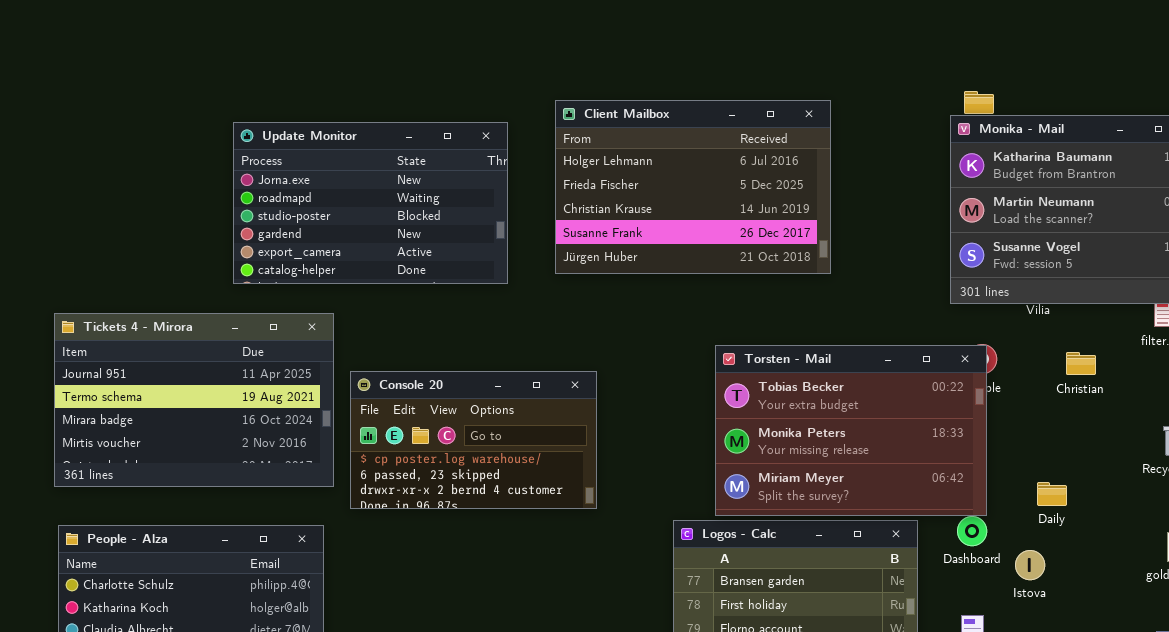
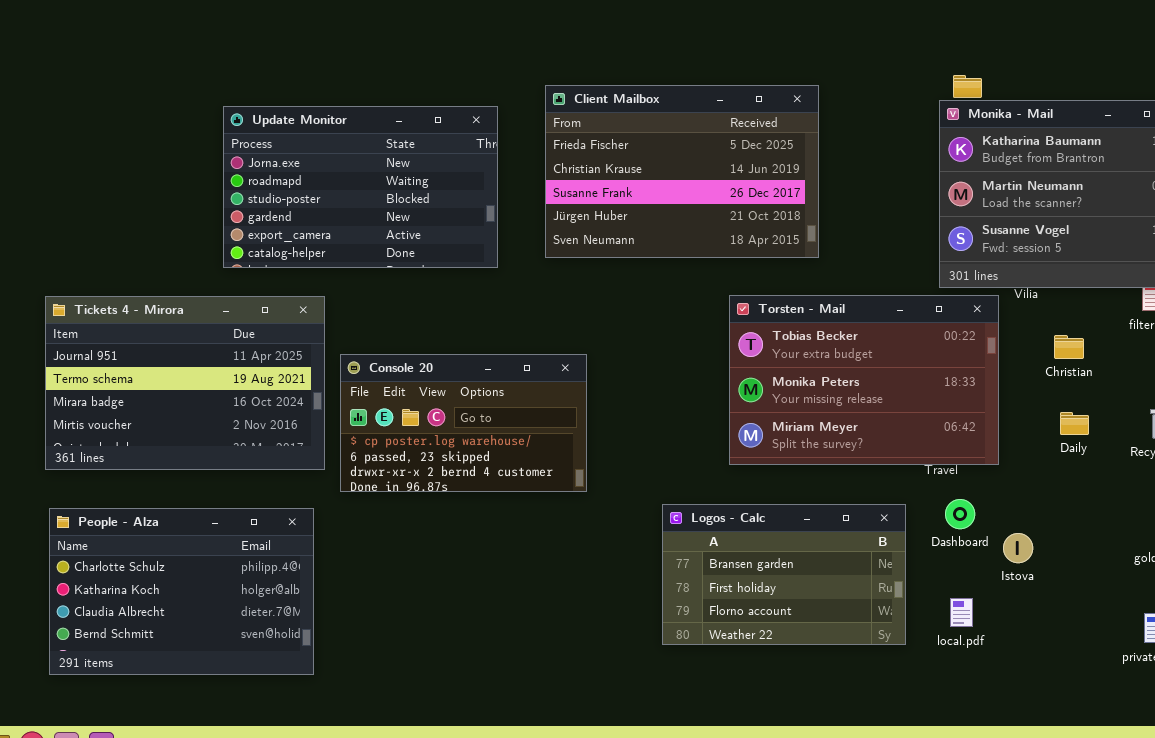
Client Mailbox: [555,100,831,274] -> [545,85,819,258], scrolled down 1 row
Torsten - Mail: [715,345,987,516] -> [729,295,999,465], moved
Daily: [1037,482,1067,506] -> [1060,412,1089,435], moved

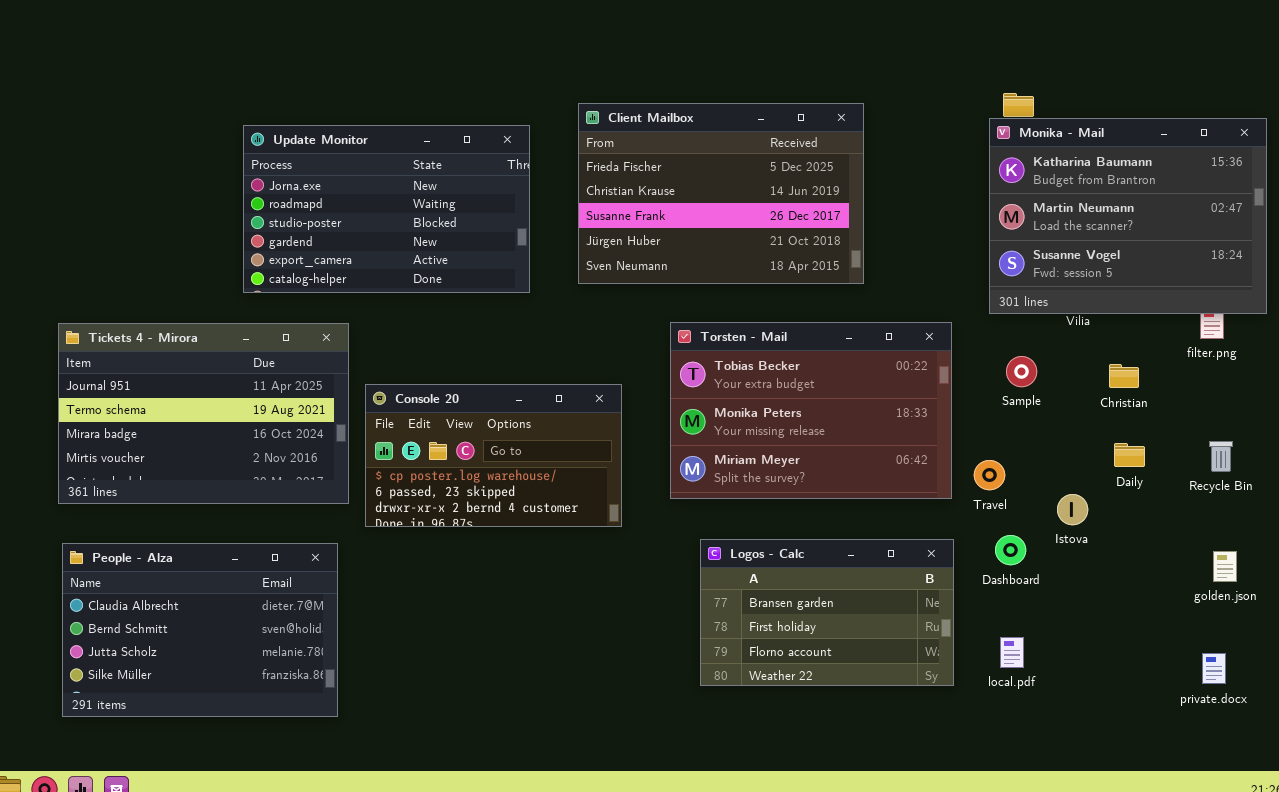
Torsten - Mail: [729,295,999,465] -> [670,322,952,499], moved
People - Alza: [49,508,314,675] -> [62,543,338,717], scrolled down 2 rows
Istova: [1003,533,1033,563] -> [1057,494,1088,525], moved

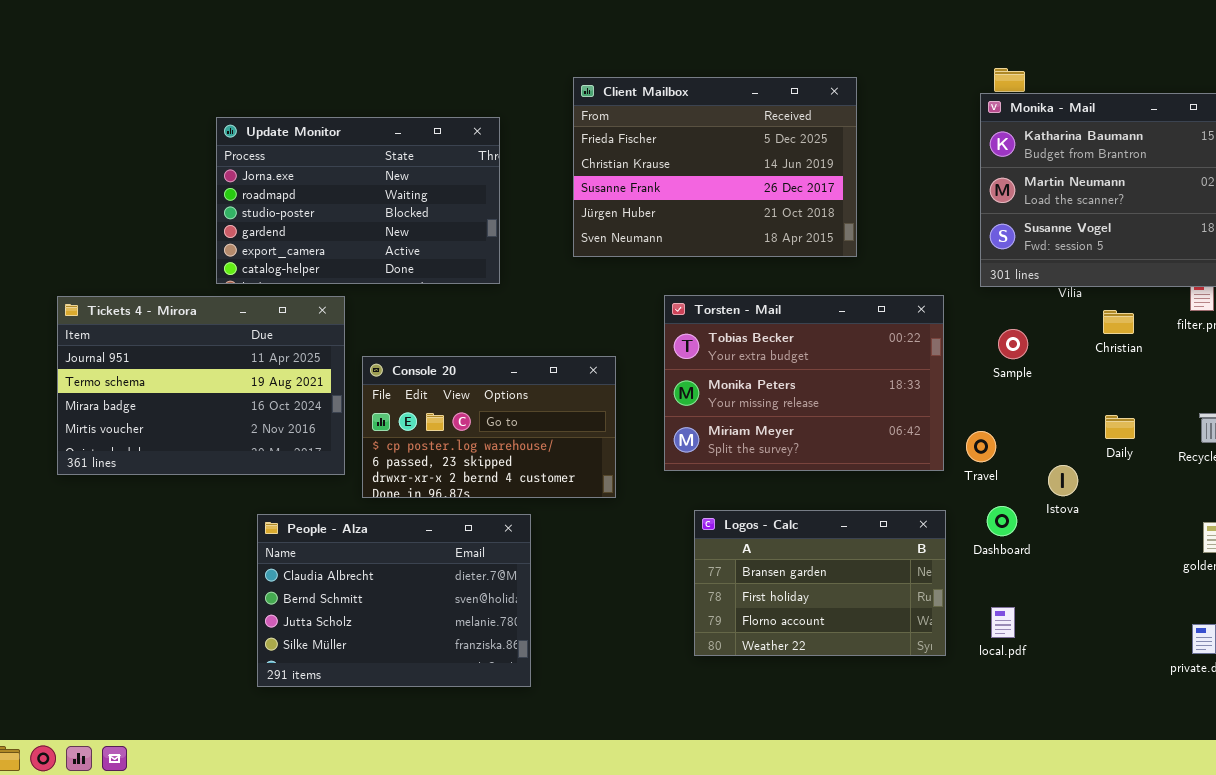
Update Monitor: [243,125,530,293] -> [216,117,500,284], moved
Christian: [1109,364,1139,388] -> [1103,310,1134,334], moved
People - Alza: [62,543,338,717] -> [257,514,531,687], moved

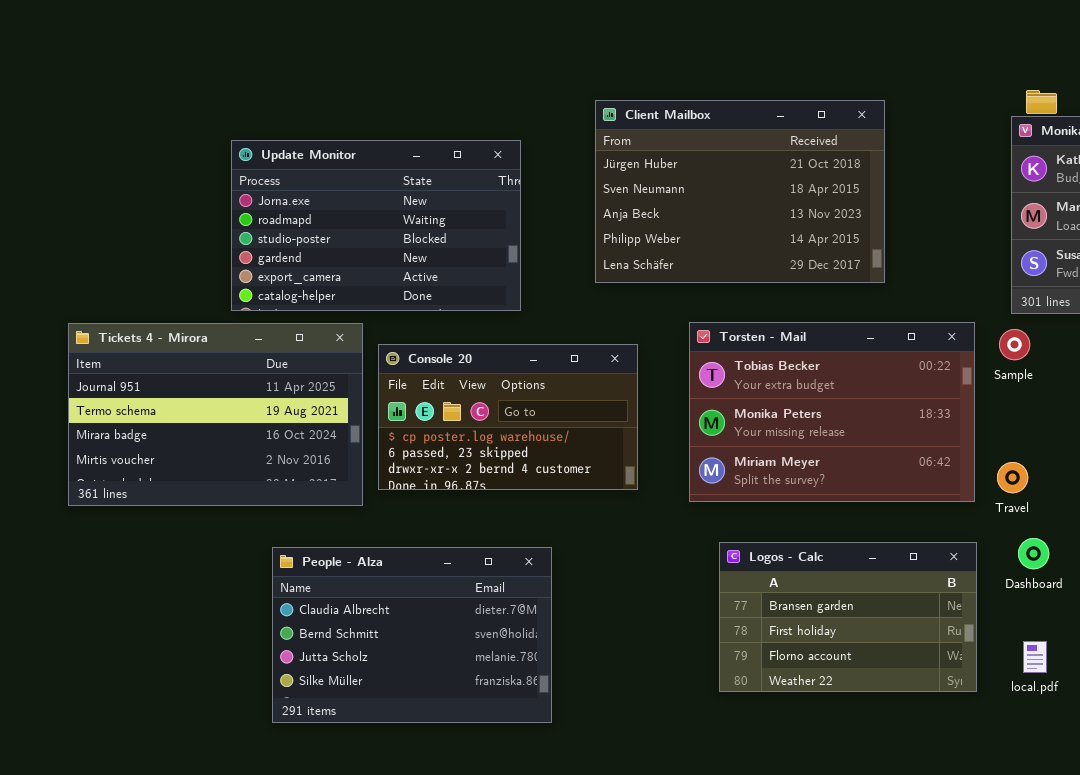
Client Mailbox: [573,77,857,257] -> [595,100,885,283], scrolled down 3 rows
Sample: [998,329,1028,359] -> [999,329,1030,360], moved
Console 20: [362,356,616,498] -> [378,344,638,490], moved

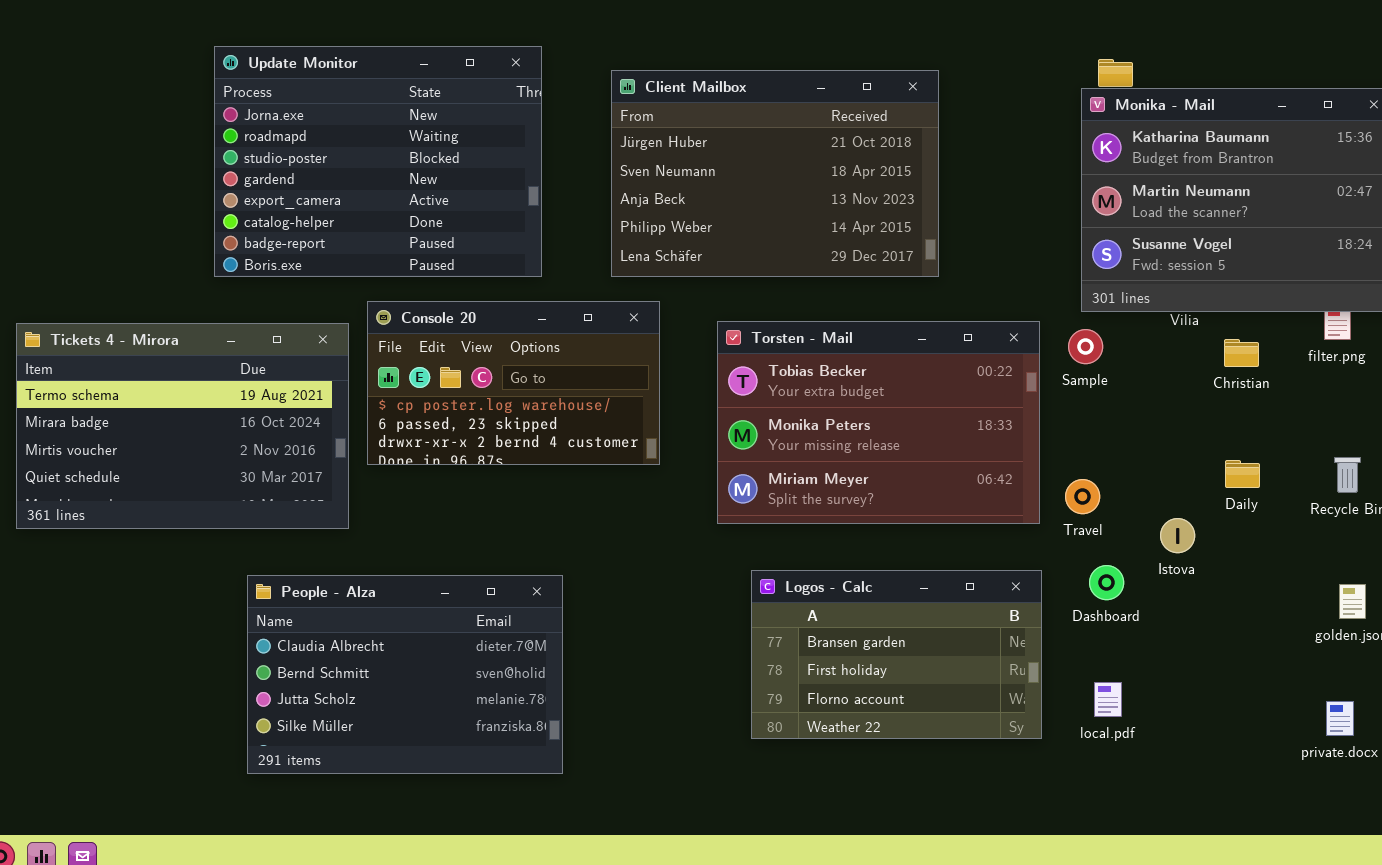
Update Monitor: [231,140,521,311] -> [214,46,542,277], moved, resized
Tickets 4 - Mirora: [68,323,363,506] -> [16,323,349,529], scrolled down 1 row
Console 20: [378,344,638,490] -> [367,301,660,465], moved

